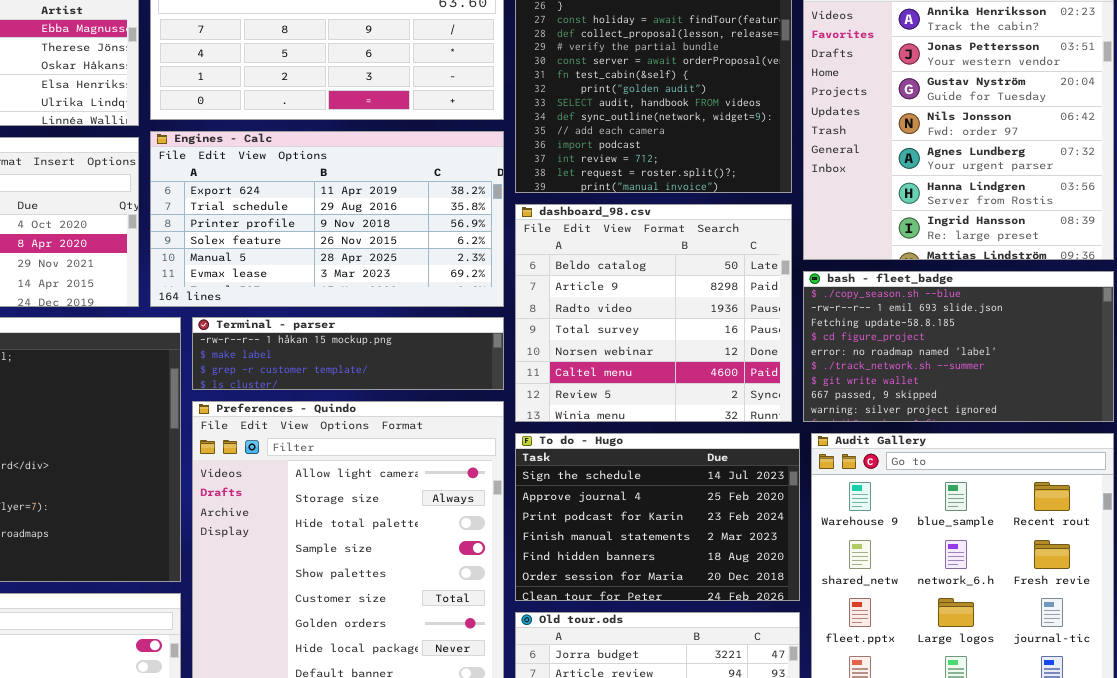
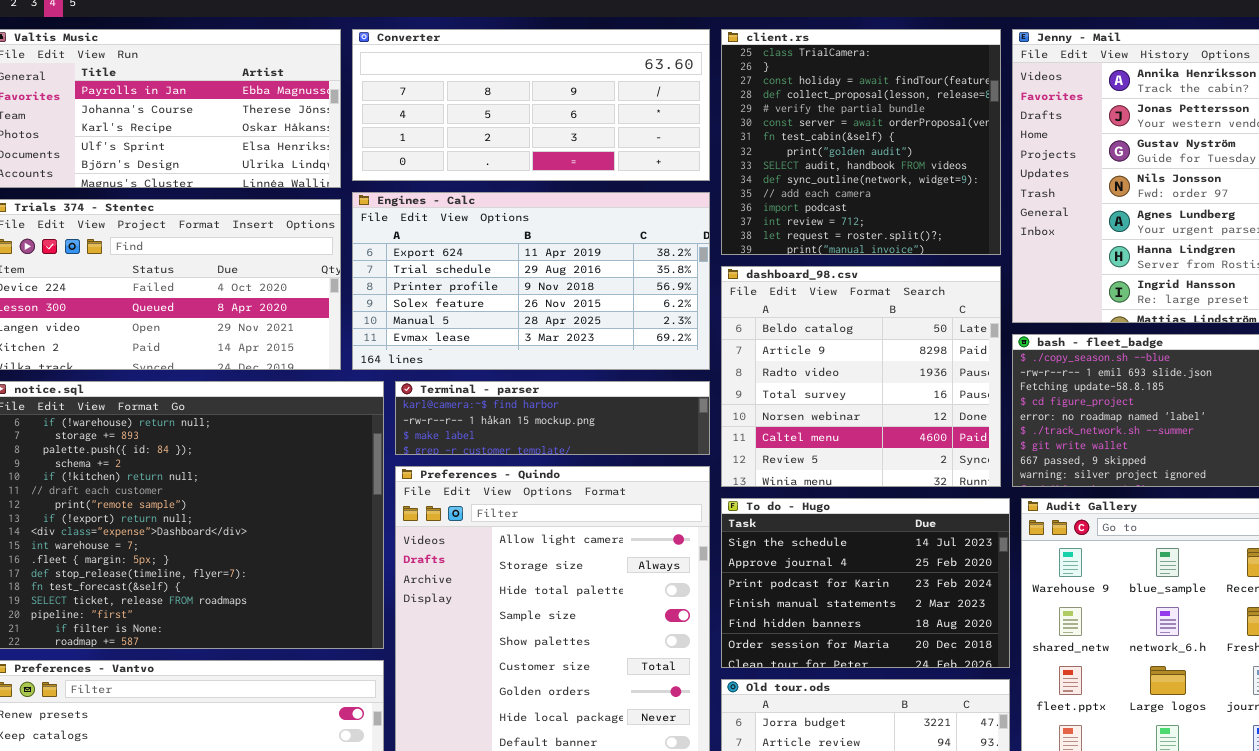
Terminal - parser: [192,317,504,390] -> [395,381,710,455], scrolled up 1 row

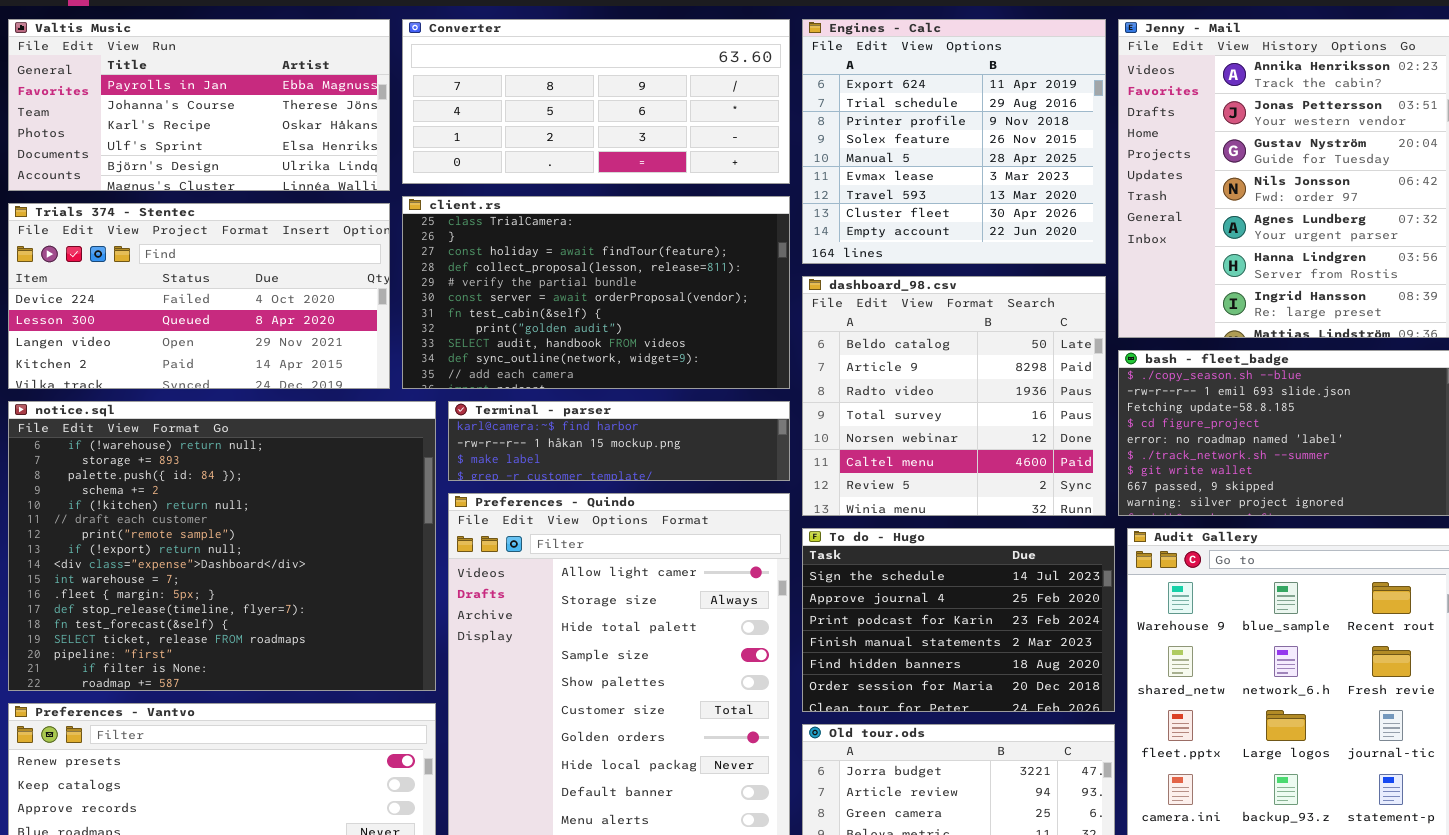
client.rs: [721,29,1001,255] -> [402,196,790,389], moved, resized
Engines - Calc: [352,192,710,370] -> [802,19,1106,264], moved, resized

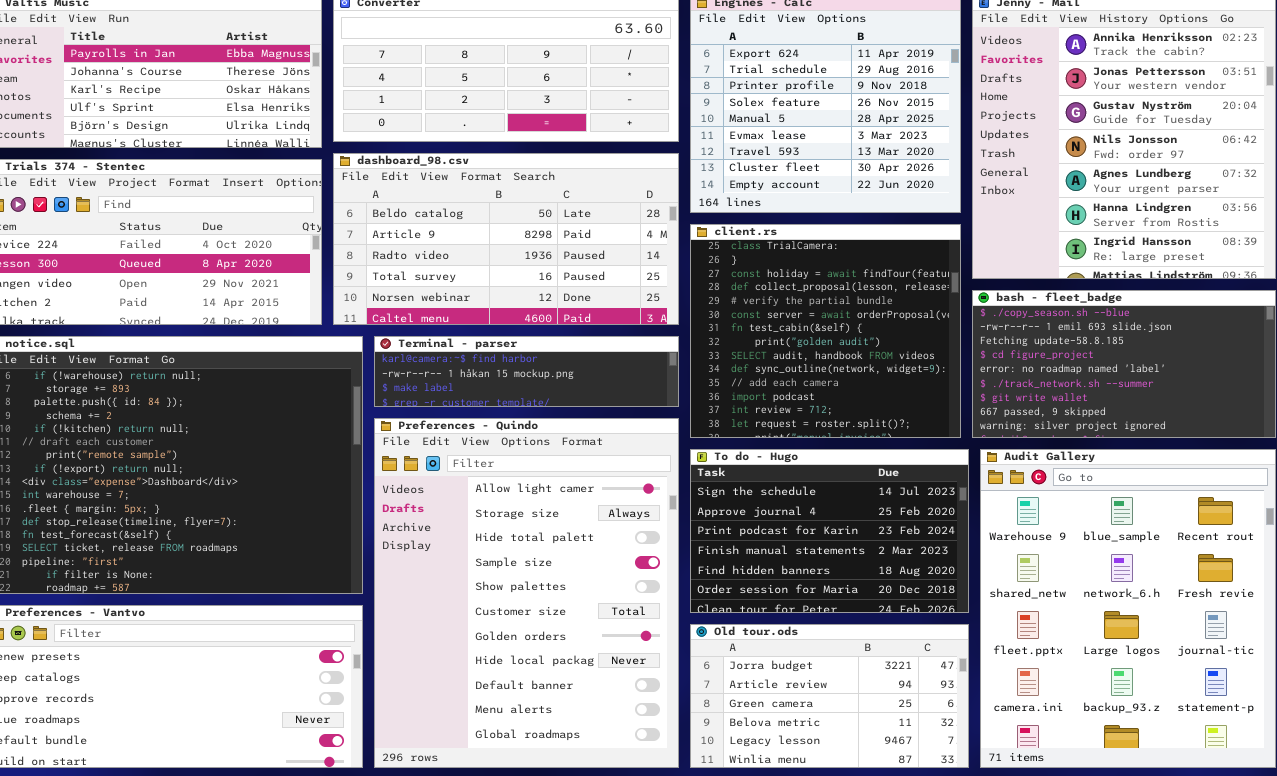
client.rs: [402,196,790,389] -> [690,224,961,438], moved, resized
dashboard_98.csv: [802,276,1106,516] -> [333,153,679,325], moved, resized

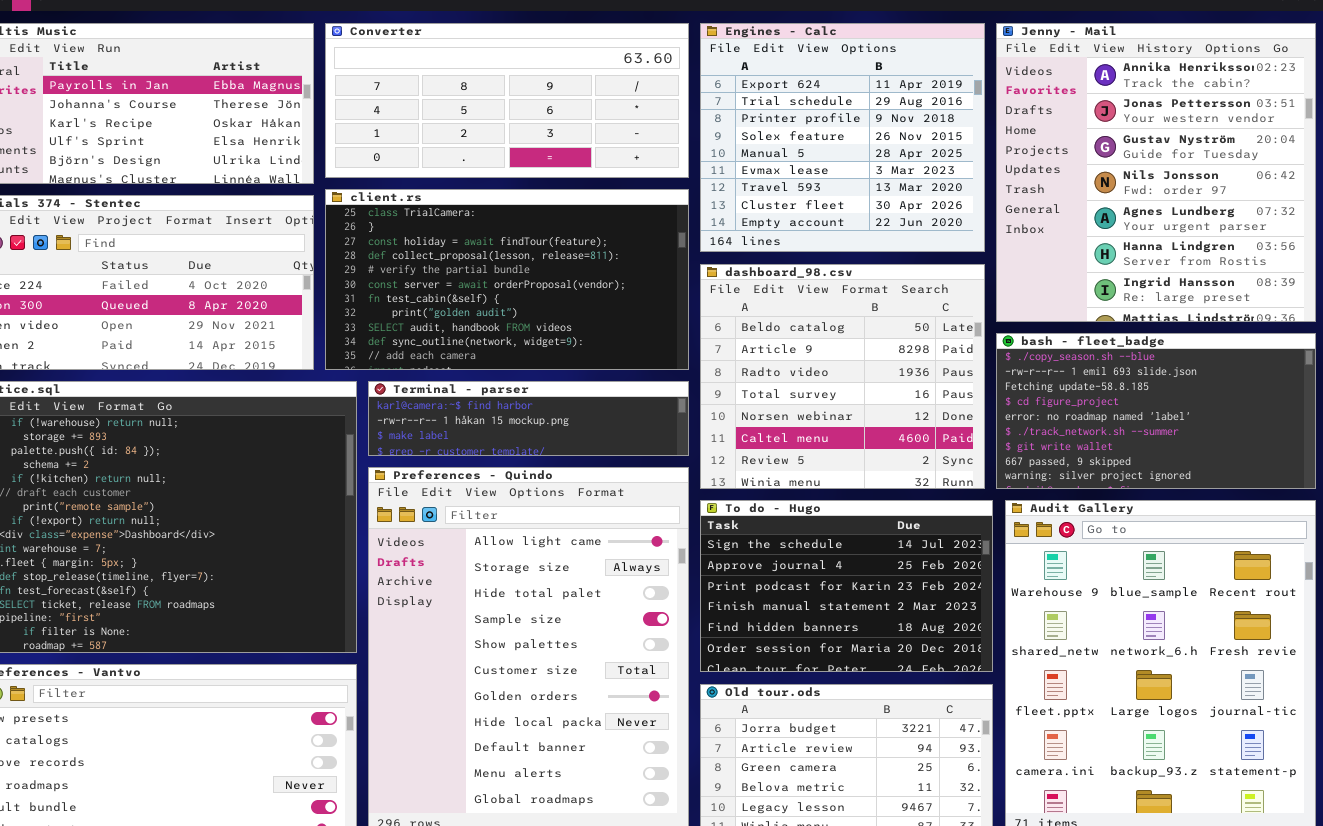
dashboard_98.csv: [333,153,679,325] -> [700,264,985,489], moved, resized
client.rs: [690,224,961,438] -> [325,189,689,370], moved, resized

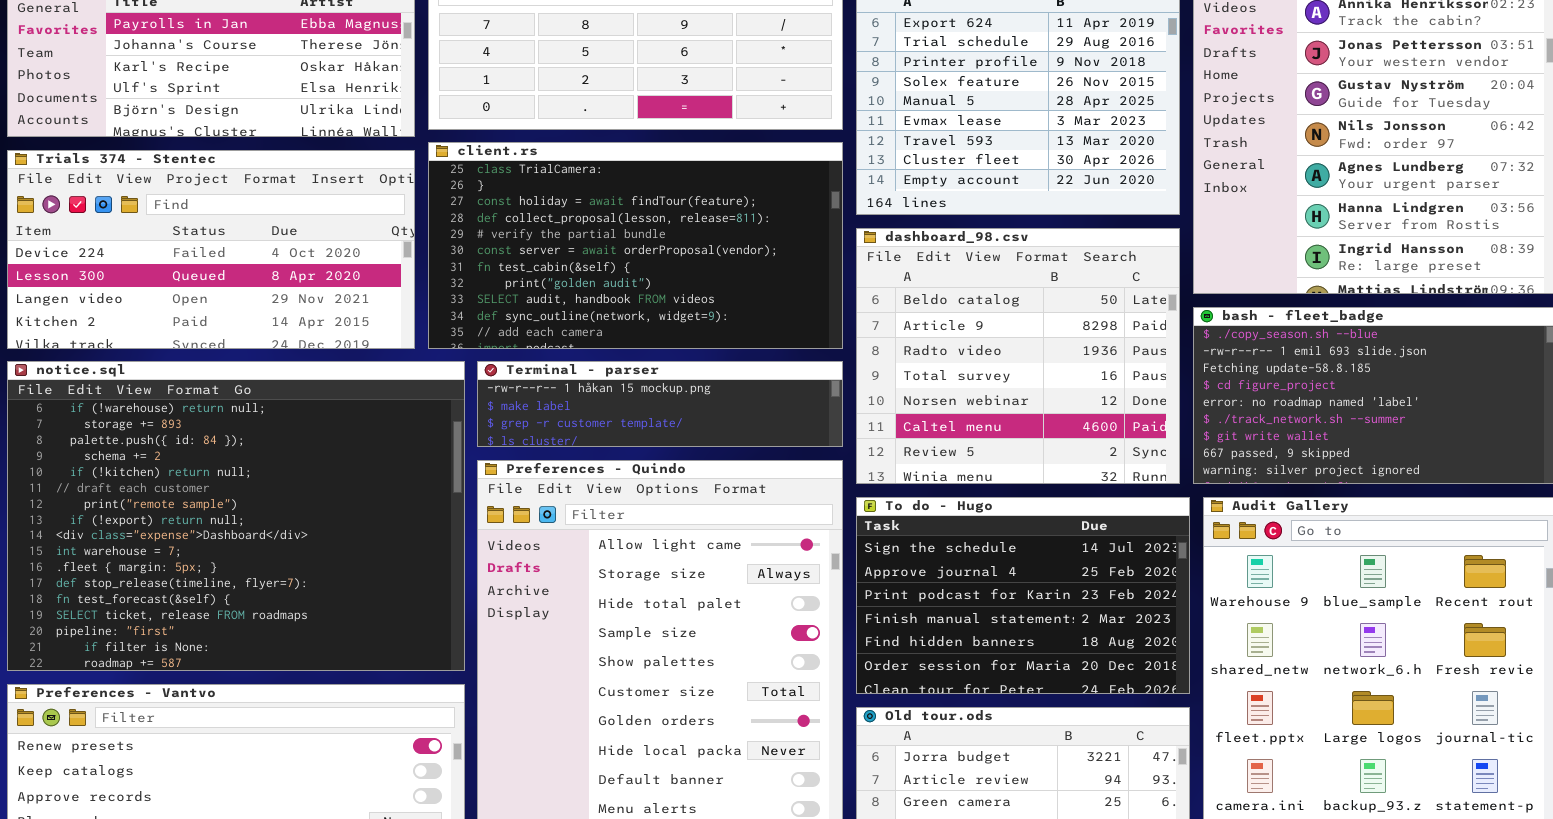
Terminal - parser: [368,381,689,456] -> [477,361,843,447], scrolled down 1 row

